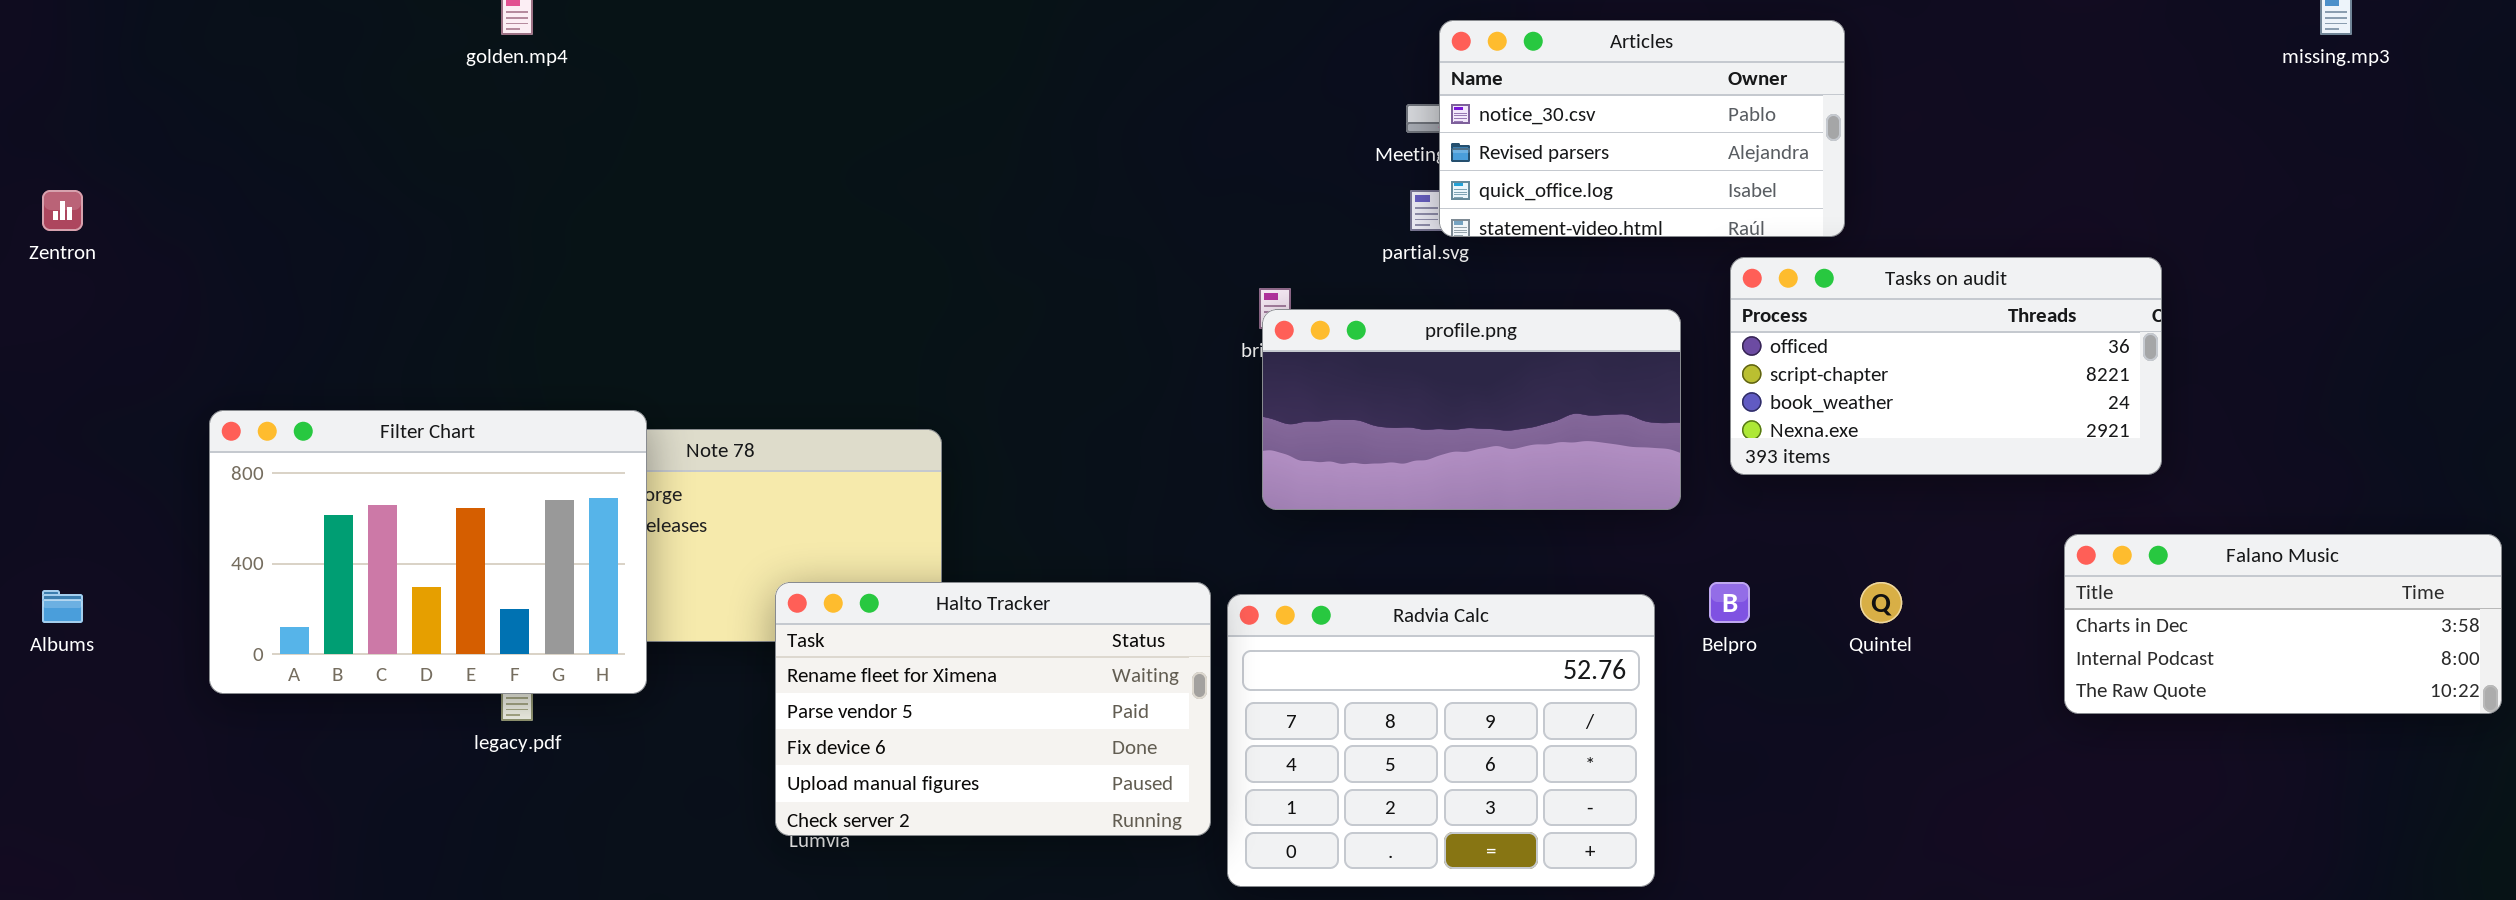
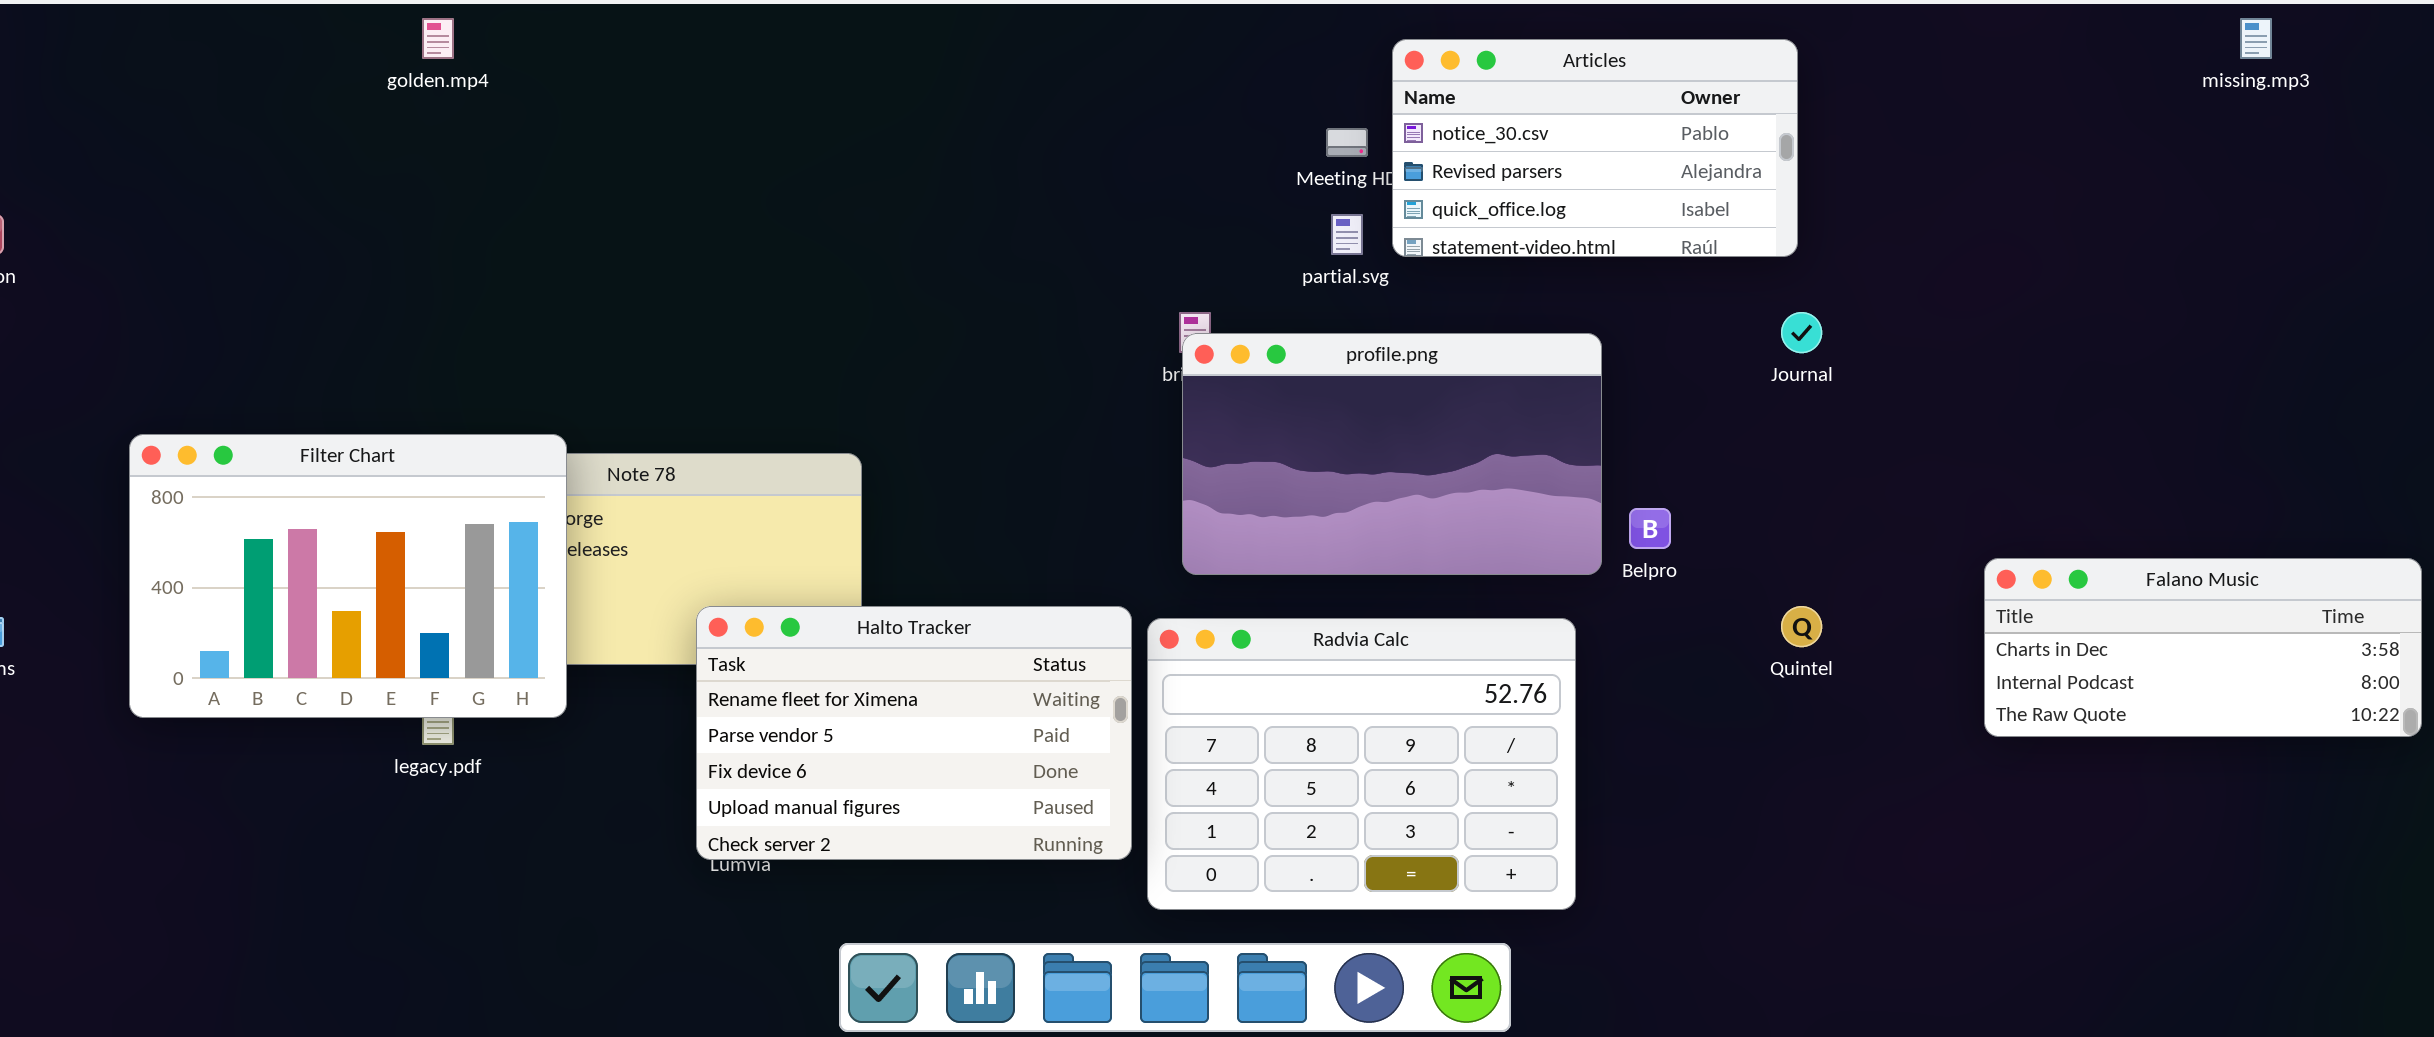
Articles: [1439,20,1845,237] -> [1392,39,1798,257], moved
Tasks on audit: [1730,257,2162,475] -> none, closed
profile.png: [1262,309,1681,510] -> [1182,333,1602,575], resized
Belpro: [1709,582,1750,623] -> [1629,508,1671,549], moved

